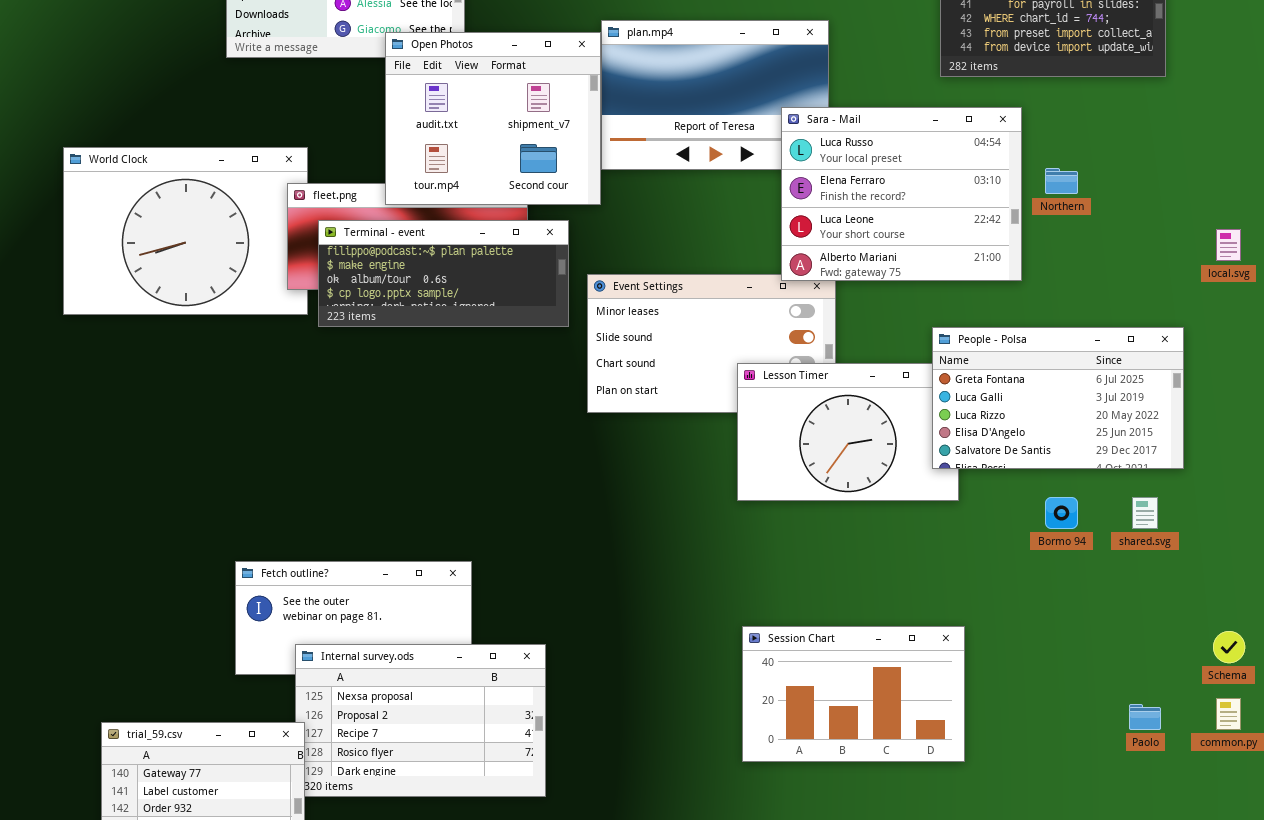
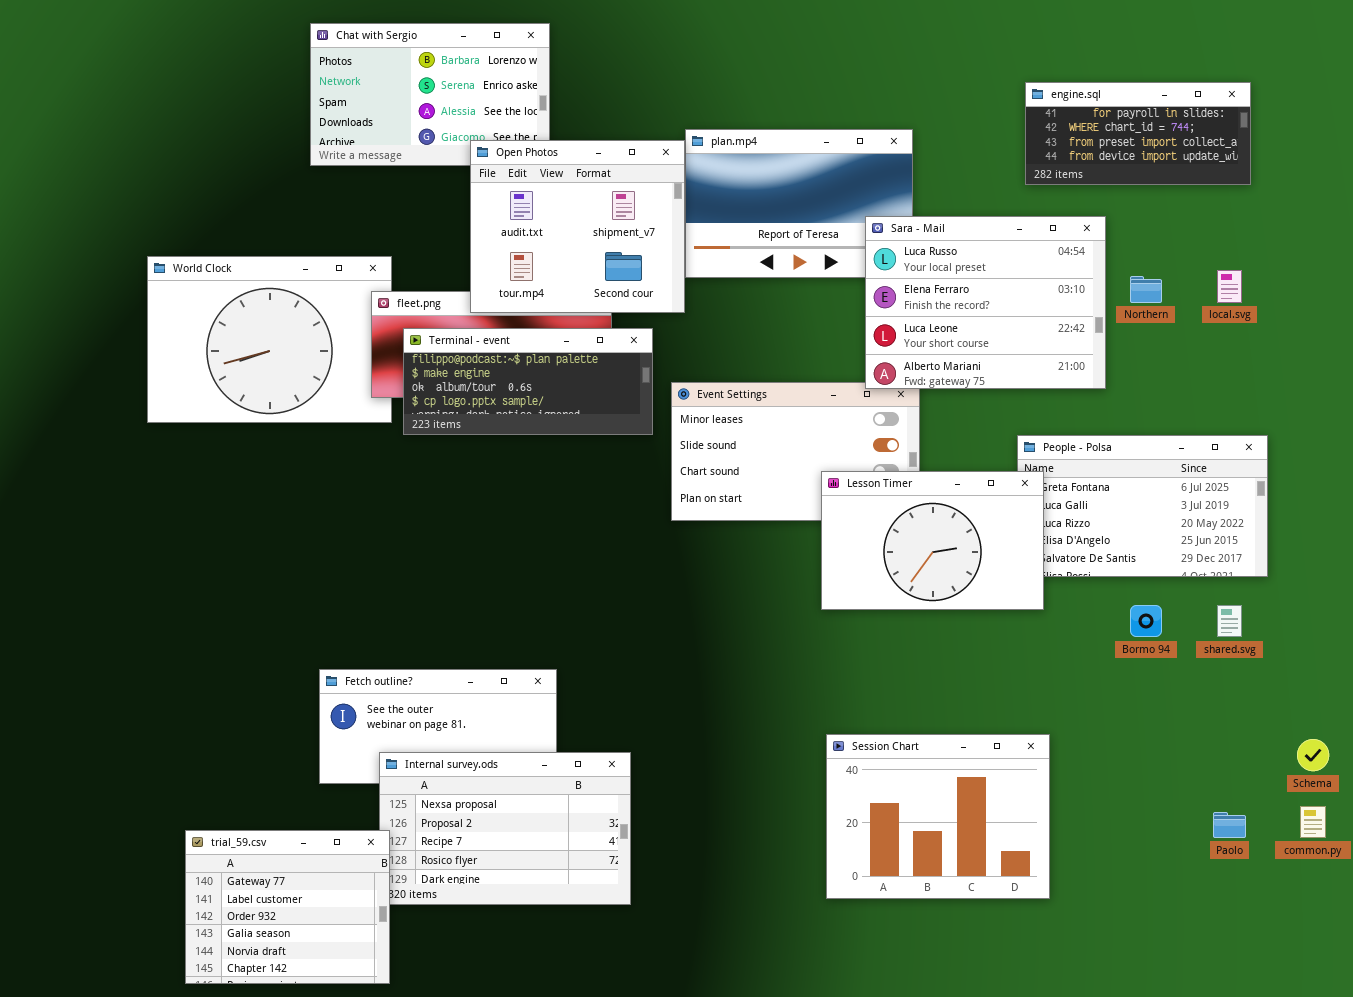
local.svg: [1216,229,1241,261] -> [1217,270,1242,303], moved
Lesson Timer: [737,363,959,501] -> [821,471,1044,610], raised
Session Chart: [742,626,965,762] -> [826,734,1050,899], resized

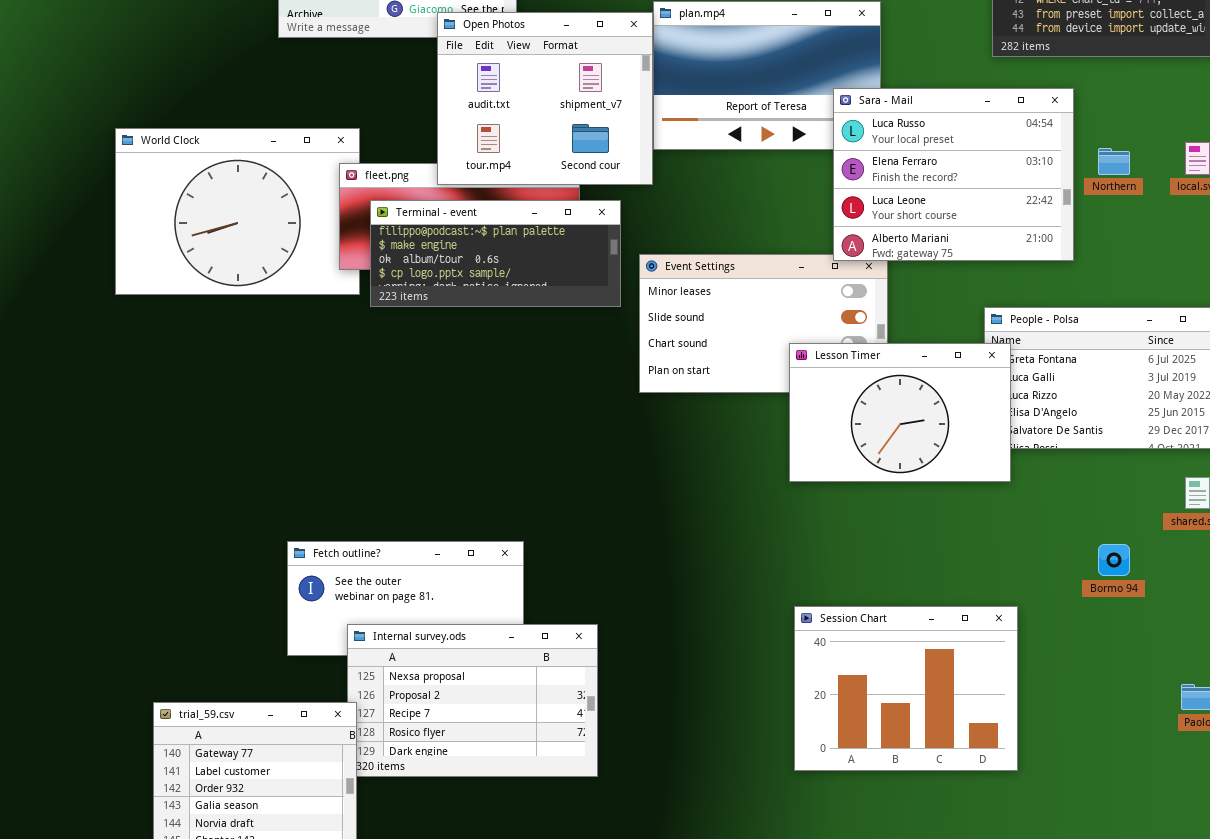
Bormo 94: [1130,605,1162,637] -> [1098,544,1130,576], moved

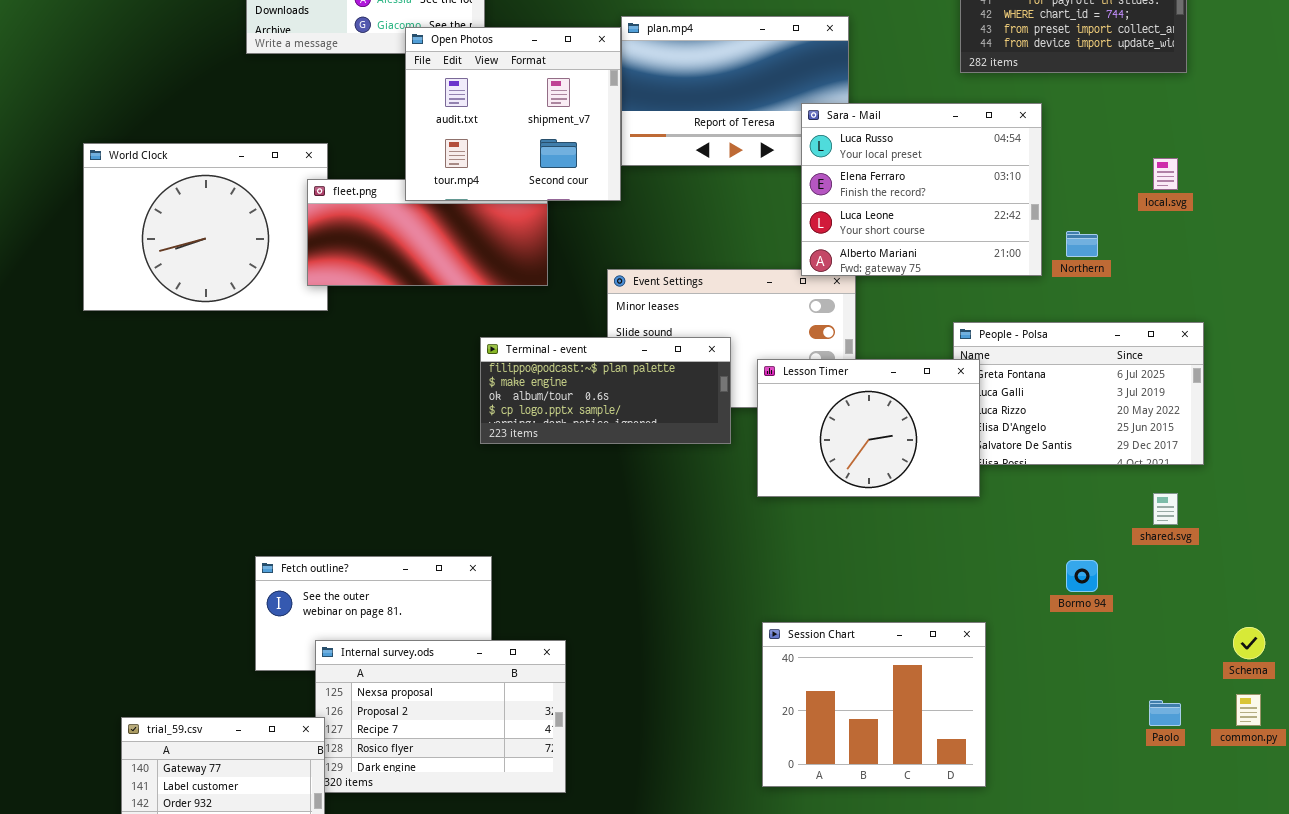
Northern: [1098,148,1130,175] -> [1066,231,1098,257], moved
Terminal - event: [370,200,621,307] -> [480,337,731,444], moved

